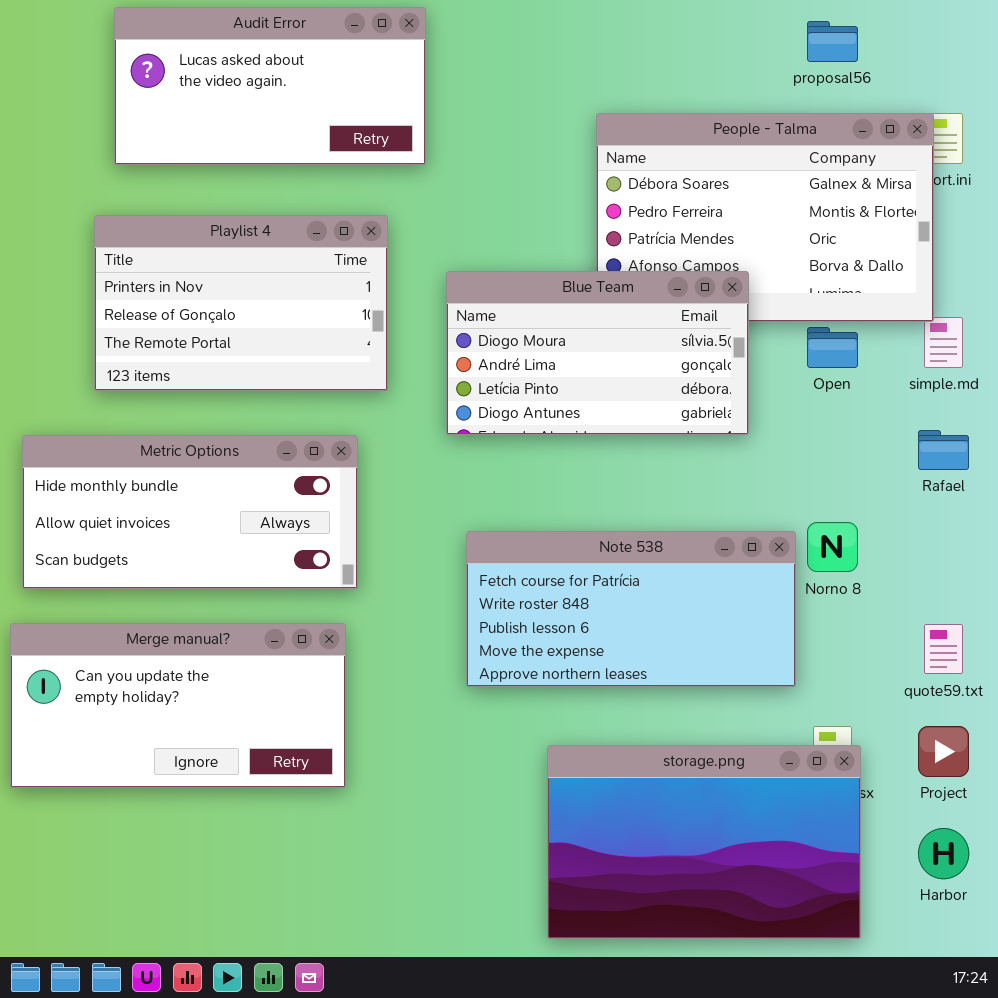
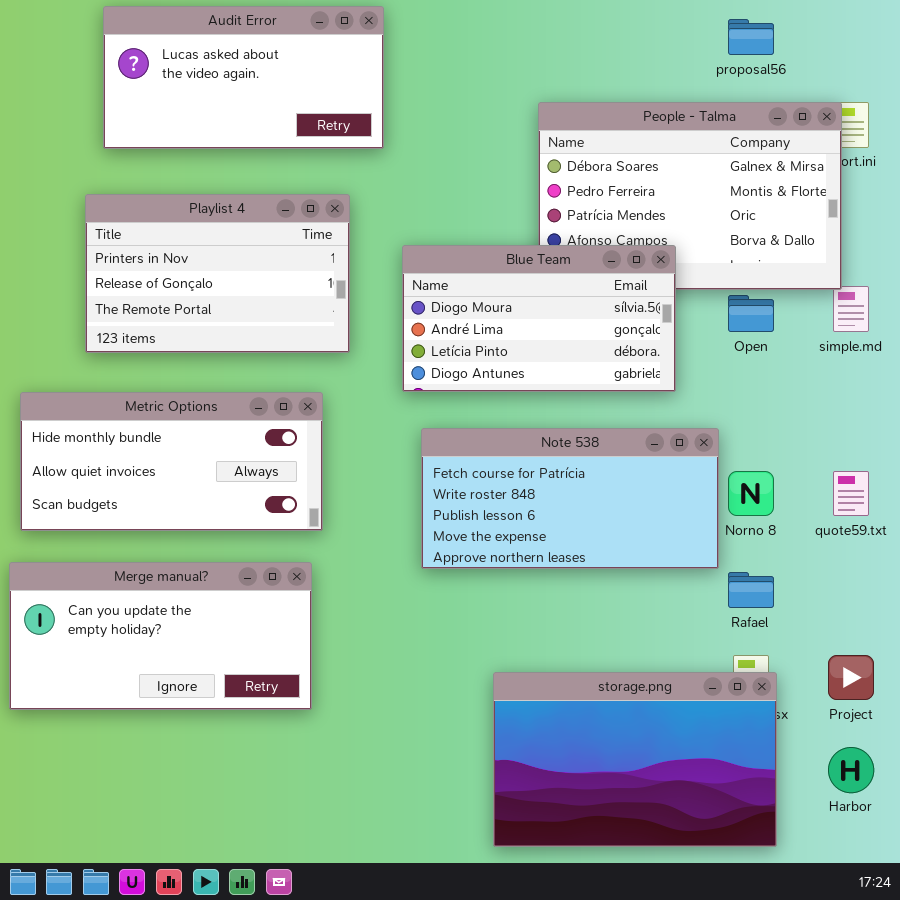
Rafael: [918,430,969,470] -> [728,572,774,608], moved
Note 538: [466,531,796,687] -> [421,428,719,569], moved
quote59.txt: [924,624,963,674] -> [833,471,869,516], moved

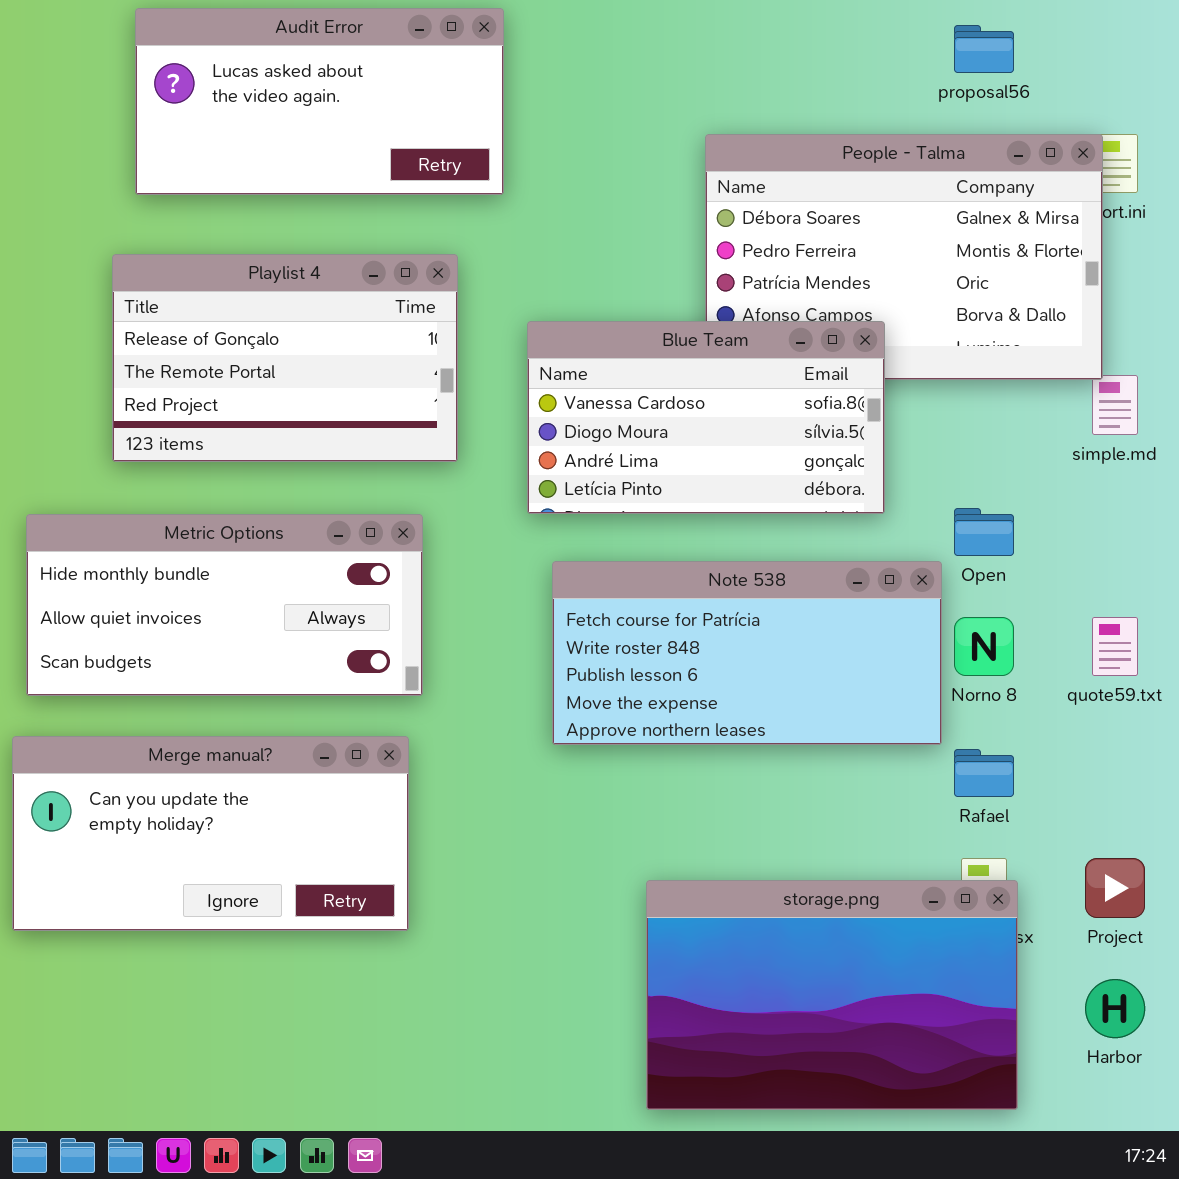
Playlist 4: [85,194,350,353] -> [112,254,458,462], scrolled down 1 row
Blue Team: [402,245,676,392] -> [527,321,885,514], scrolled up 1 row
Open: [728,295,774,332] -> [954,508,1014,556], moved

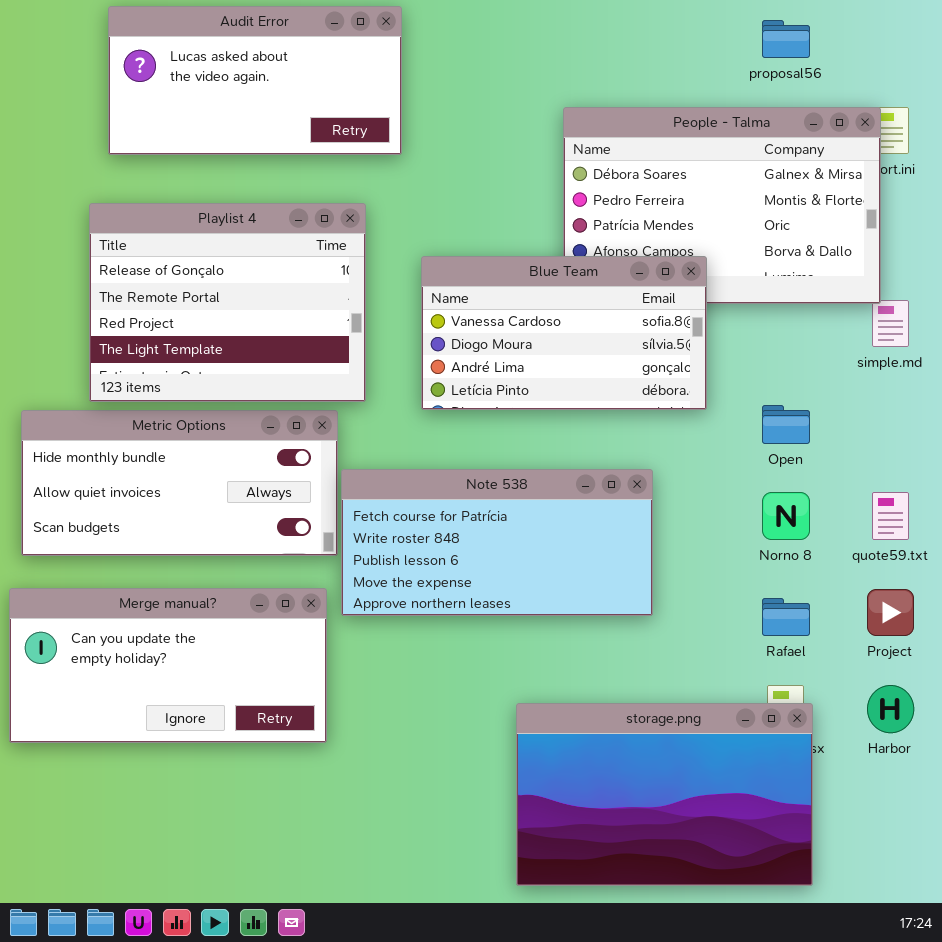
Playlist 4: [112,254,458,462] -> [89,203,366,402], resized
Note 538: [552,561,942,745] -> [341,469,653,616], moved
Project: [1085,858,1145,918] -> [867,589,914,636], moved
Harbor: [1085,979,1145,1038] -> [867,685,914,733], moved

